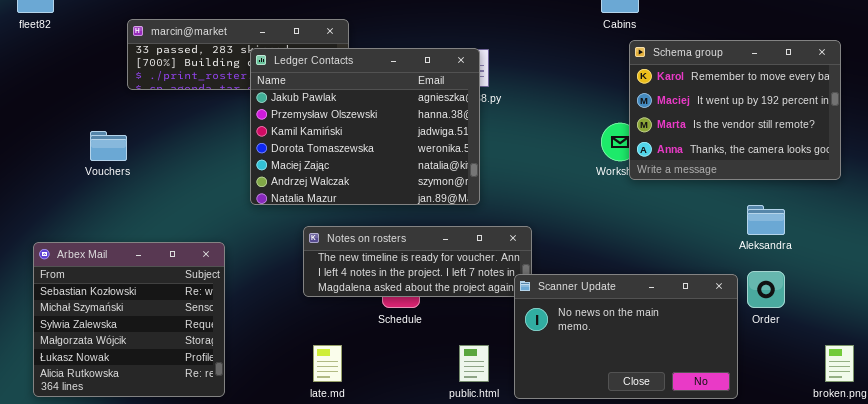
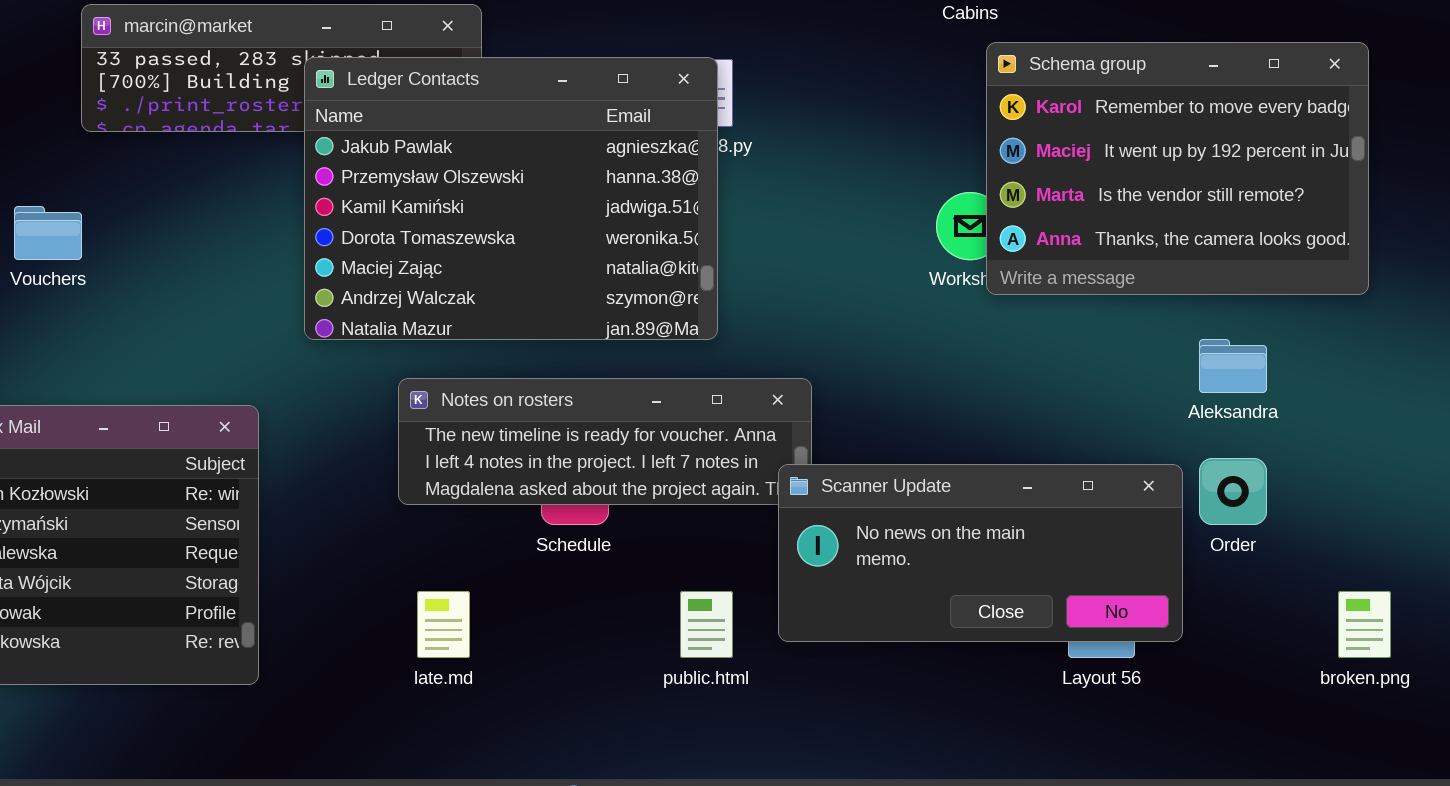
Scanner Update: [514,274,738,399] -> [778,464,1183,642], resized

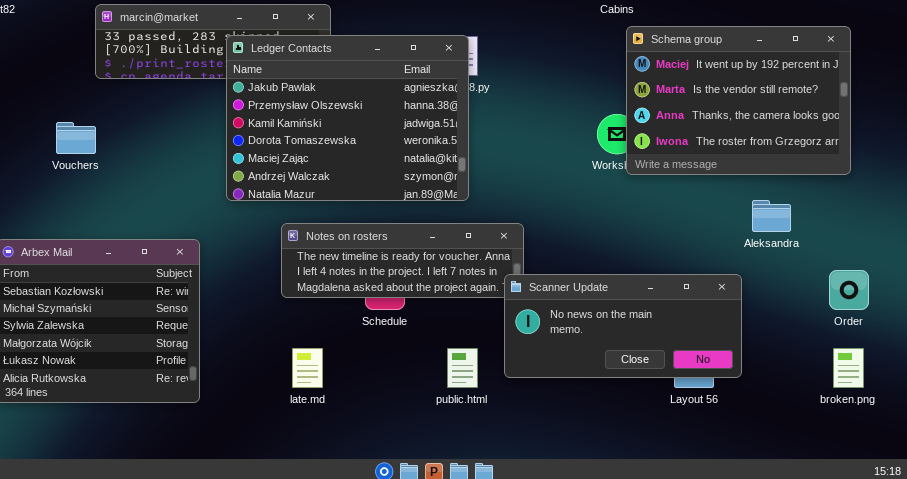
Schema group: [986,42,1369,295] -> [626,26,851,175], scrolled down 1 row
Order: [1199,458,1267,525] -> [829,270,869,310], moved

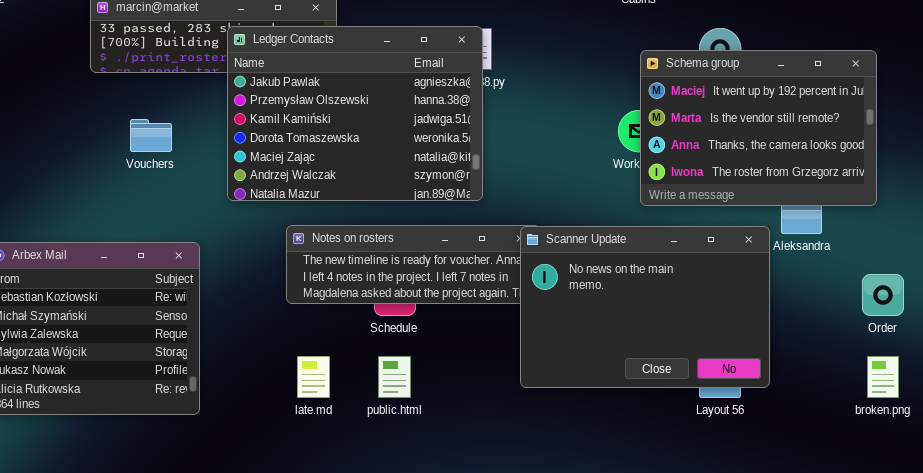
Schema group: [626,26,851,175] -> [640,50,877,206], moved
Vouchers: [56,122,96,154] -> [130,119,172,152], moved
Scanner Update: [504,274,742,378] -> [520,226,770,388], resized
public.html: [447,348,478,388] -> [378,356,411,398], moved

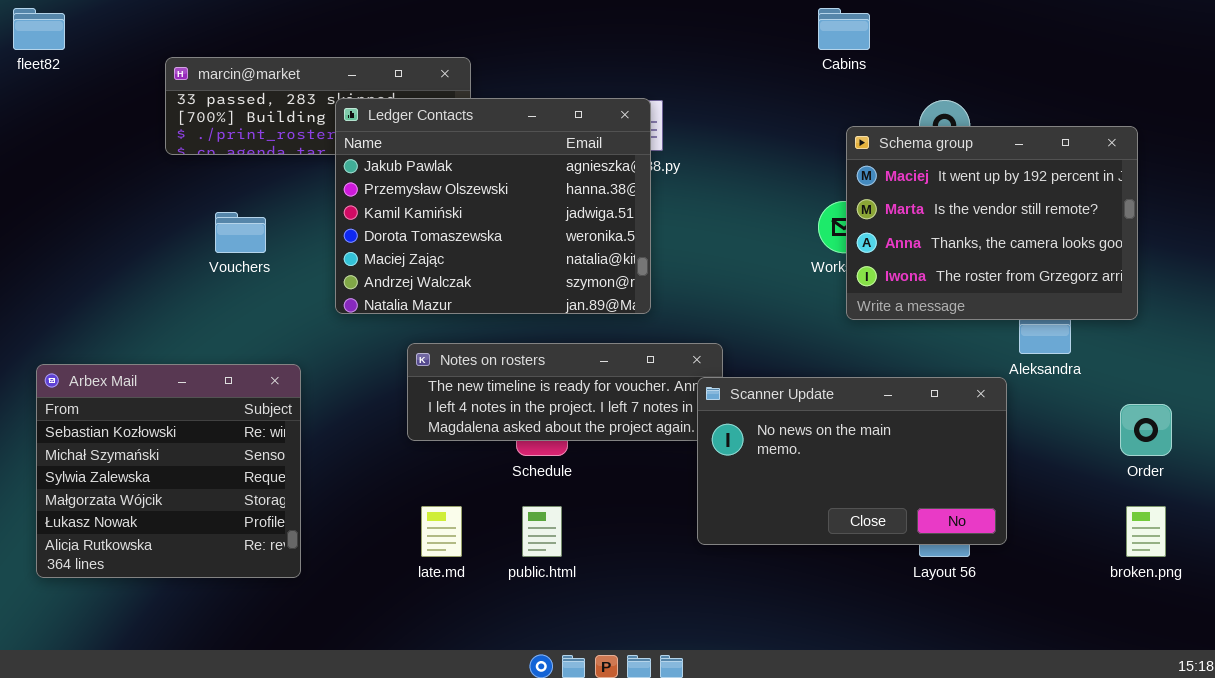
Scanner Update: [520,226,770,388] -> [697,377,1007,545], resized

